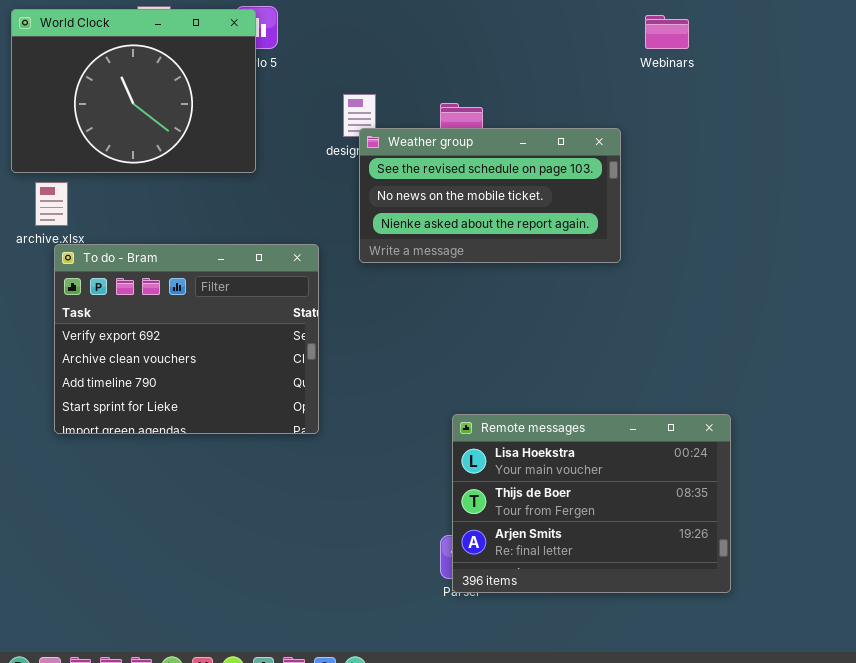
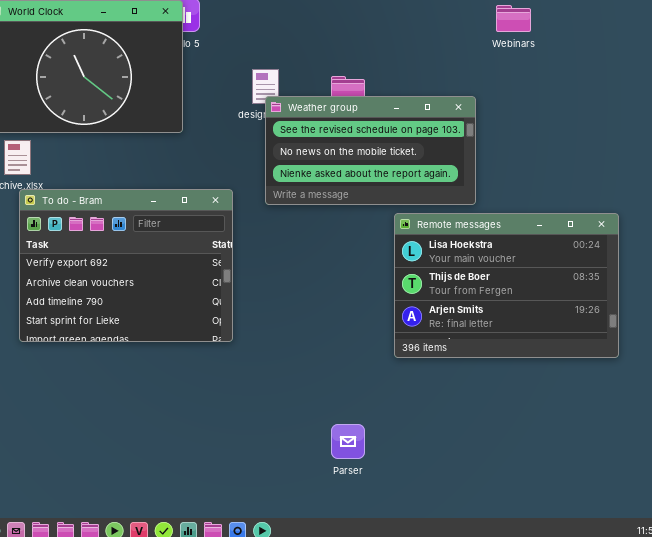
Remote messages: [452,414,731,593] -> [394,213,619,358], moved

